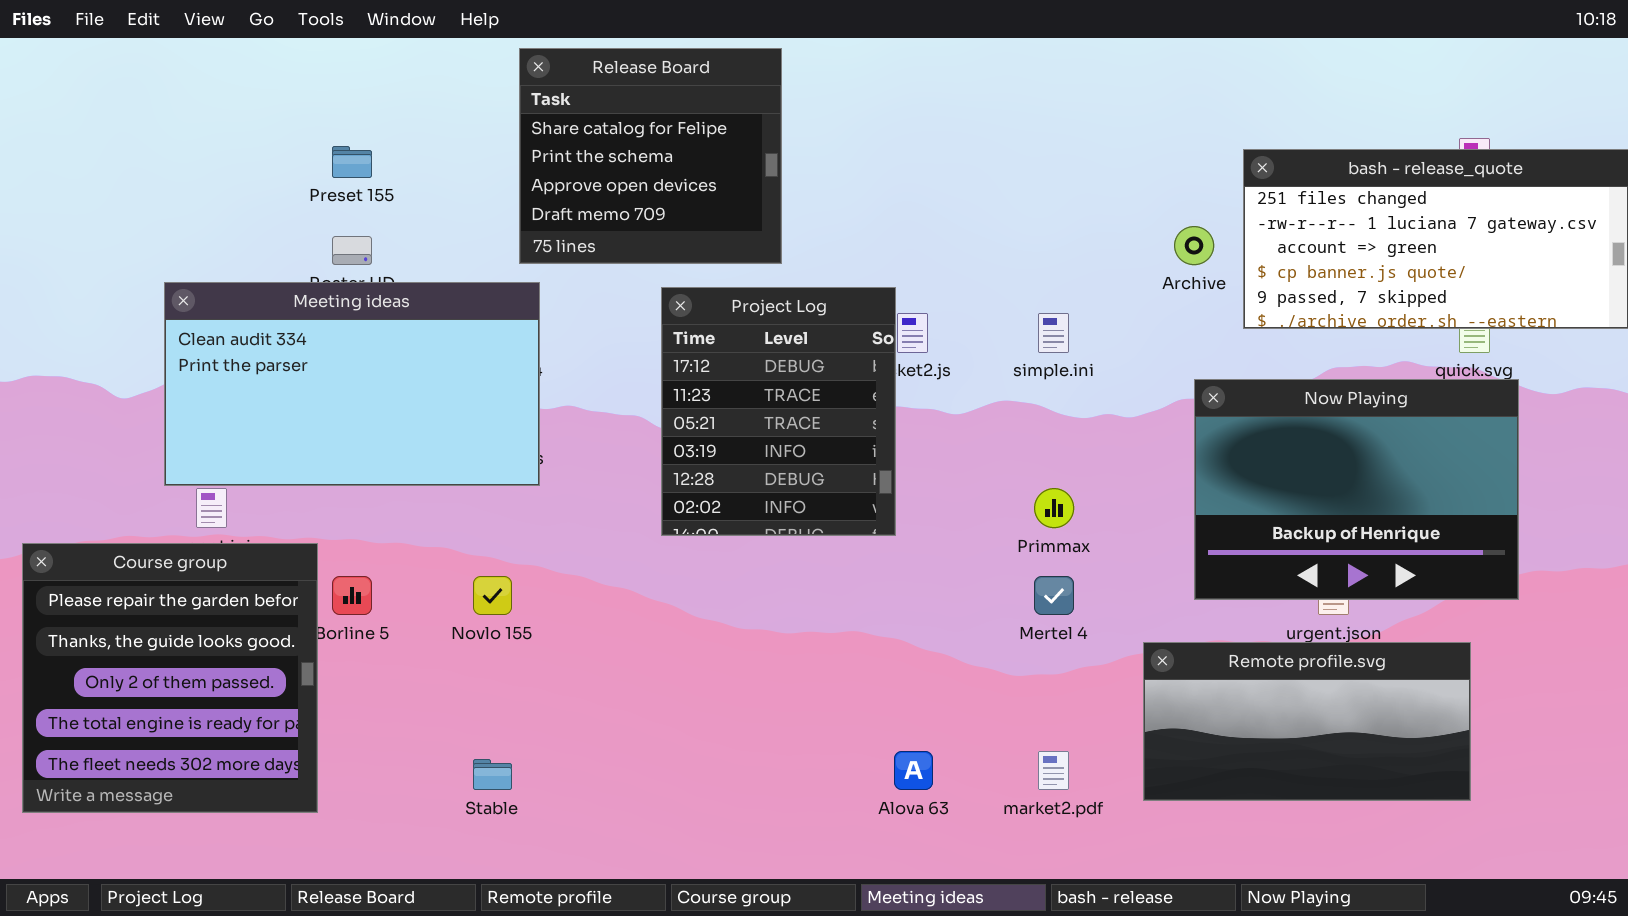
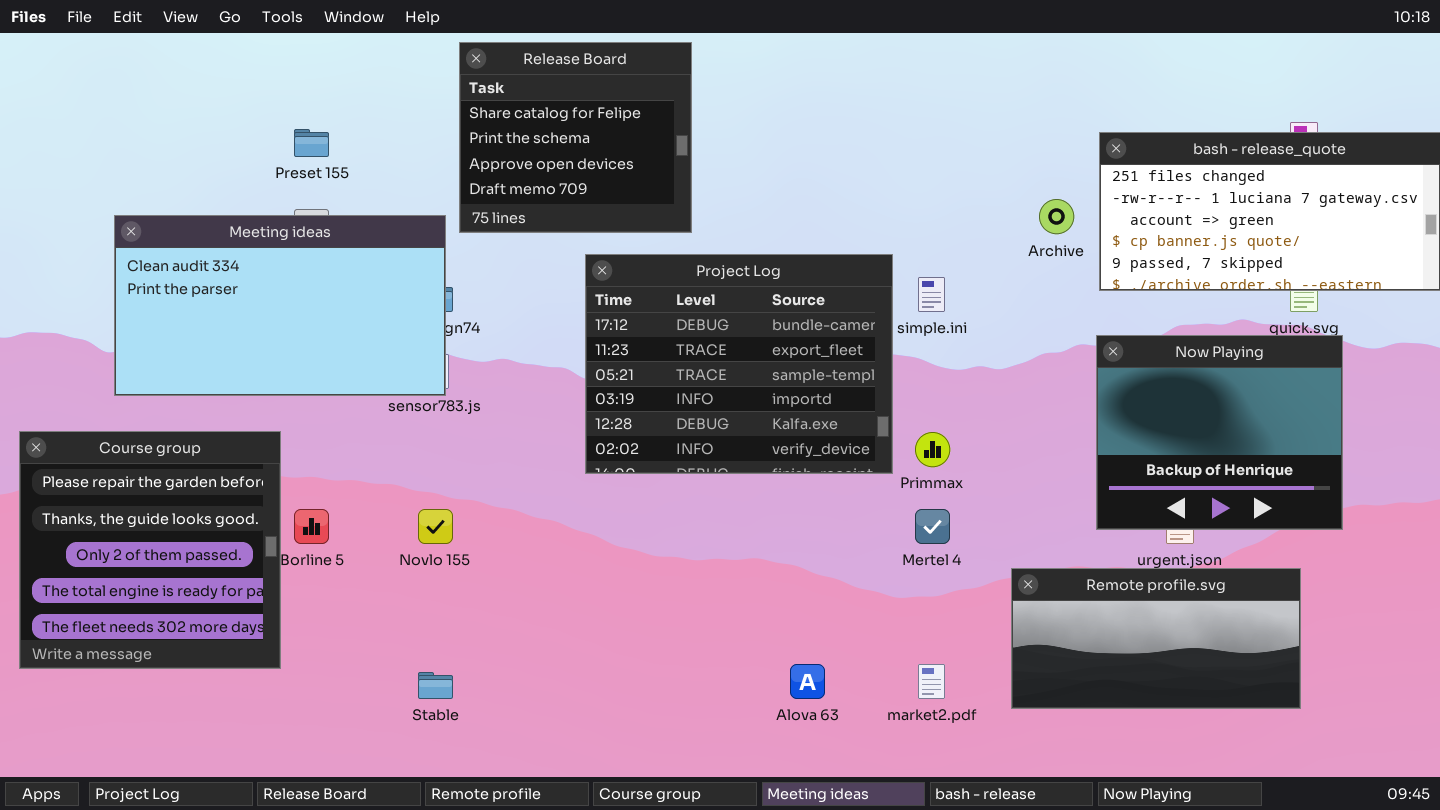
Meeting ideas: [164,282,540,486] -> [114,215,446,396], moved
Project Log: [661,287,896,536] -> [585,254,893,474], resized
Now Playing: [1194,379,1519,600] -> [1096,335,1343,530], resized
Course group: [22,543,318,813] -> [19,431,281,669], moved

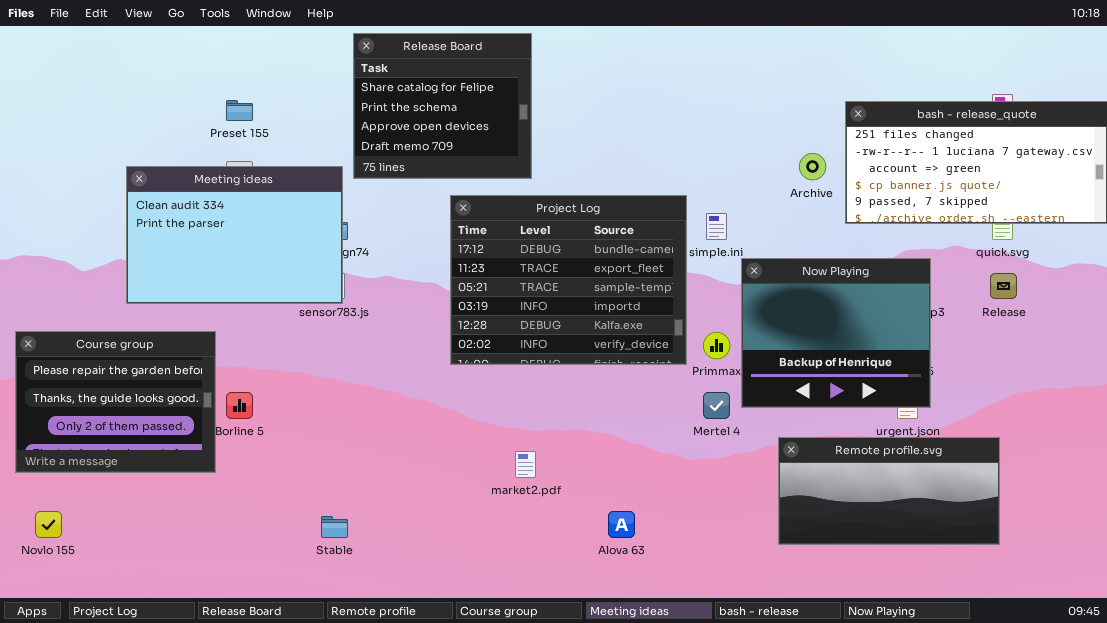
Meeting ideas: [114,215,446,396] -> [126,166,343,304], resized
Now Playing: [1096,335,1343,530] -> [741,258,931,408], moved
Course group: [19,431,281,669] -> [15,331,216,473], resized
Novlo 155: [418,509,453,544] -> [35,511,62,538], moved
market2.pdf: [918,664,945,699] -> [515,451,536,478], moved

